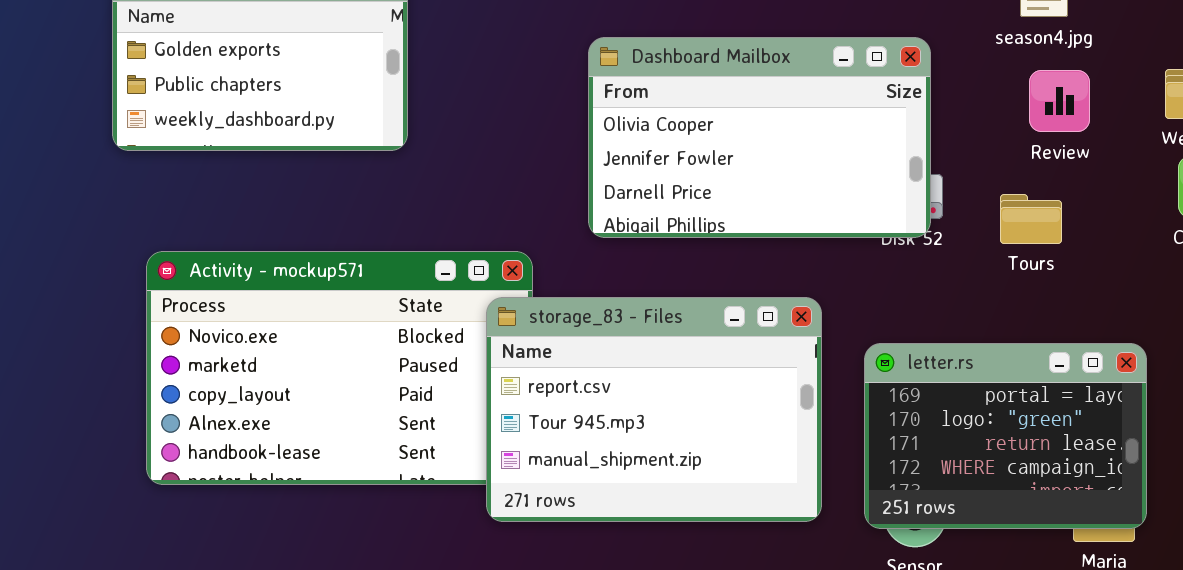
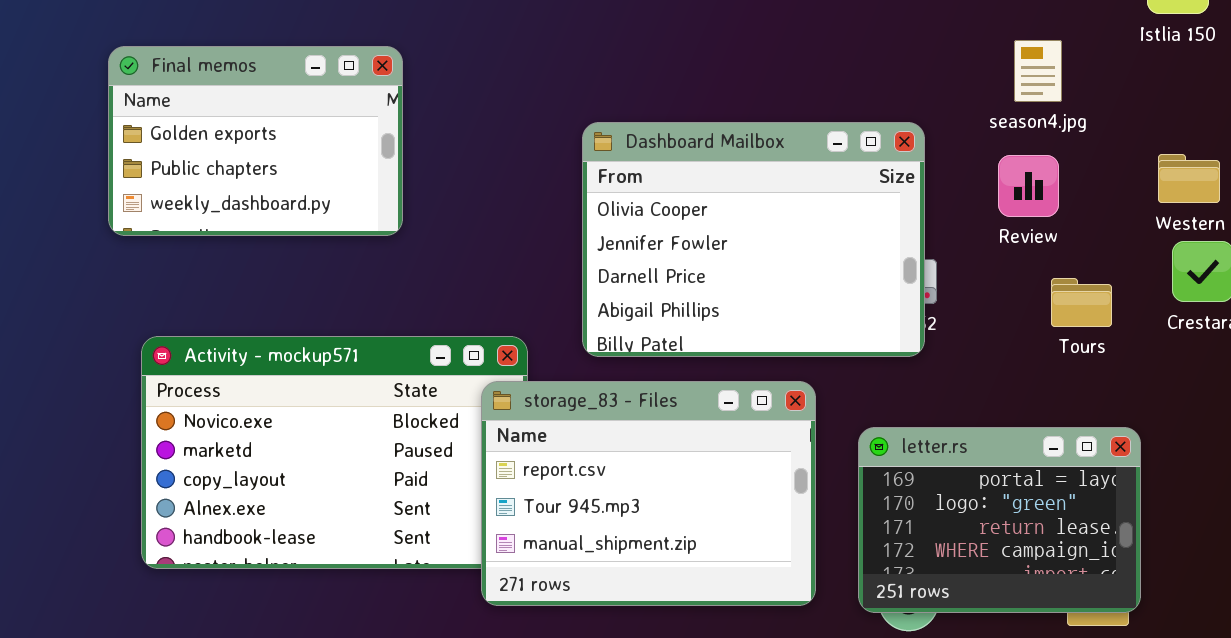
Dashboard Mailbox: [588,37,931,238] -> [582,122,925,357], resized
Review: [1029,70,1090,132] -> [998,155,1059,217], moved
Tours: [1000,194,1062,244] -> [1051,278,1112,327], moved

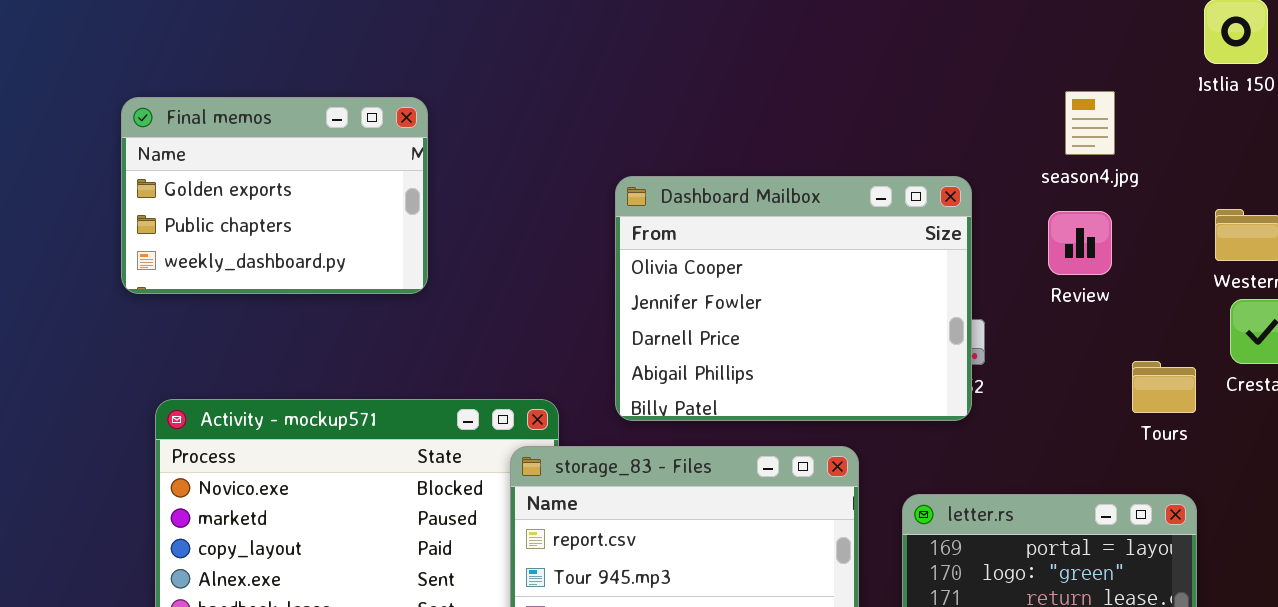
Tours: [1051,278,1112,327] -> [1132,361,1196,413], moved

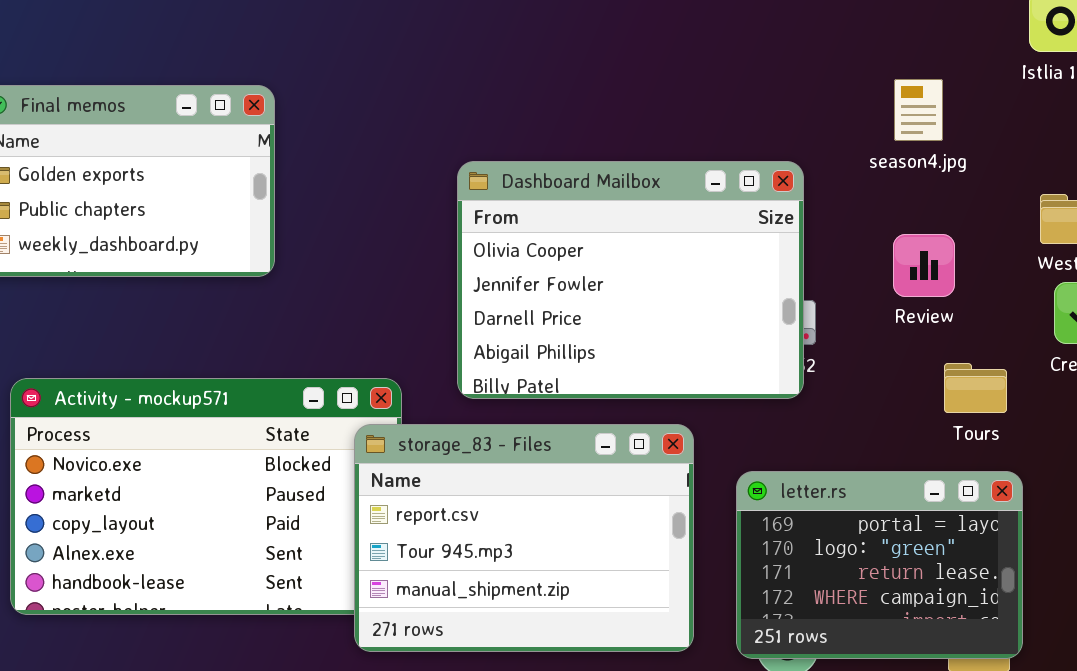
Review: [1048,211,1112,275] -> [893,234,955,297], moved
Tours: [1132,361,1196,413] -> [944,363,1007,413], moved

